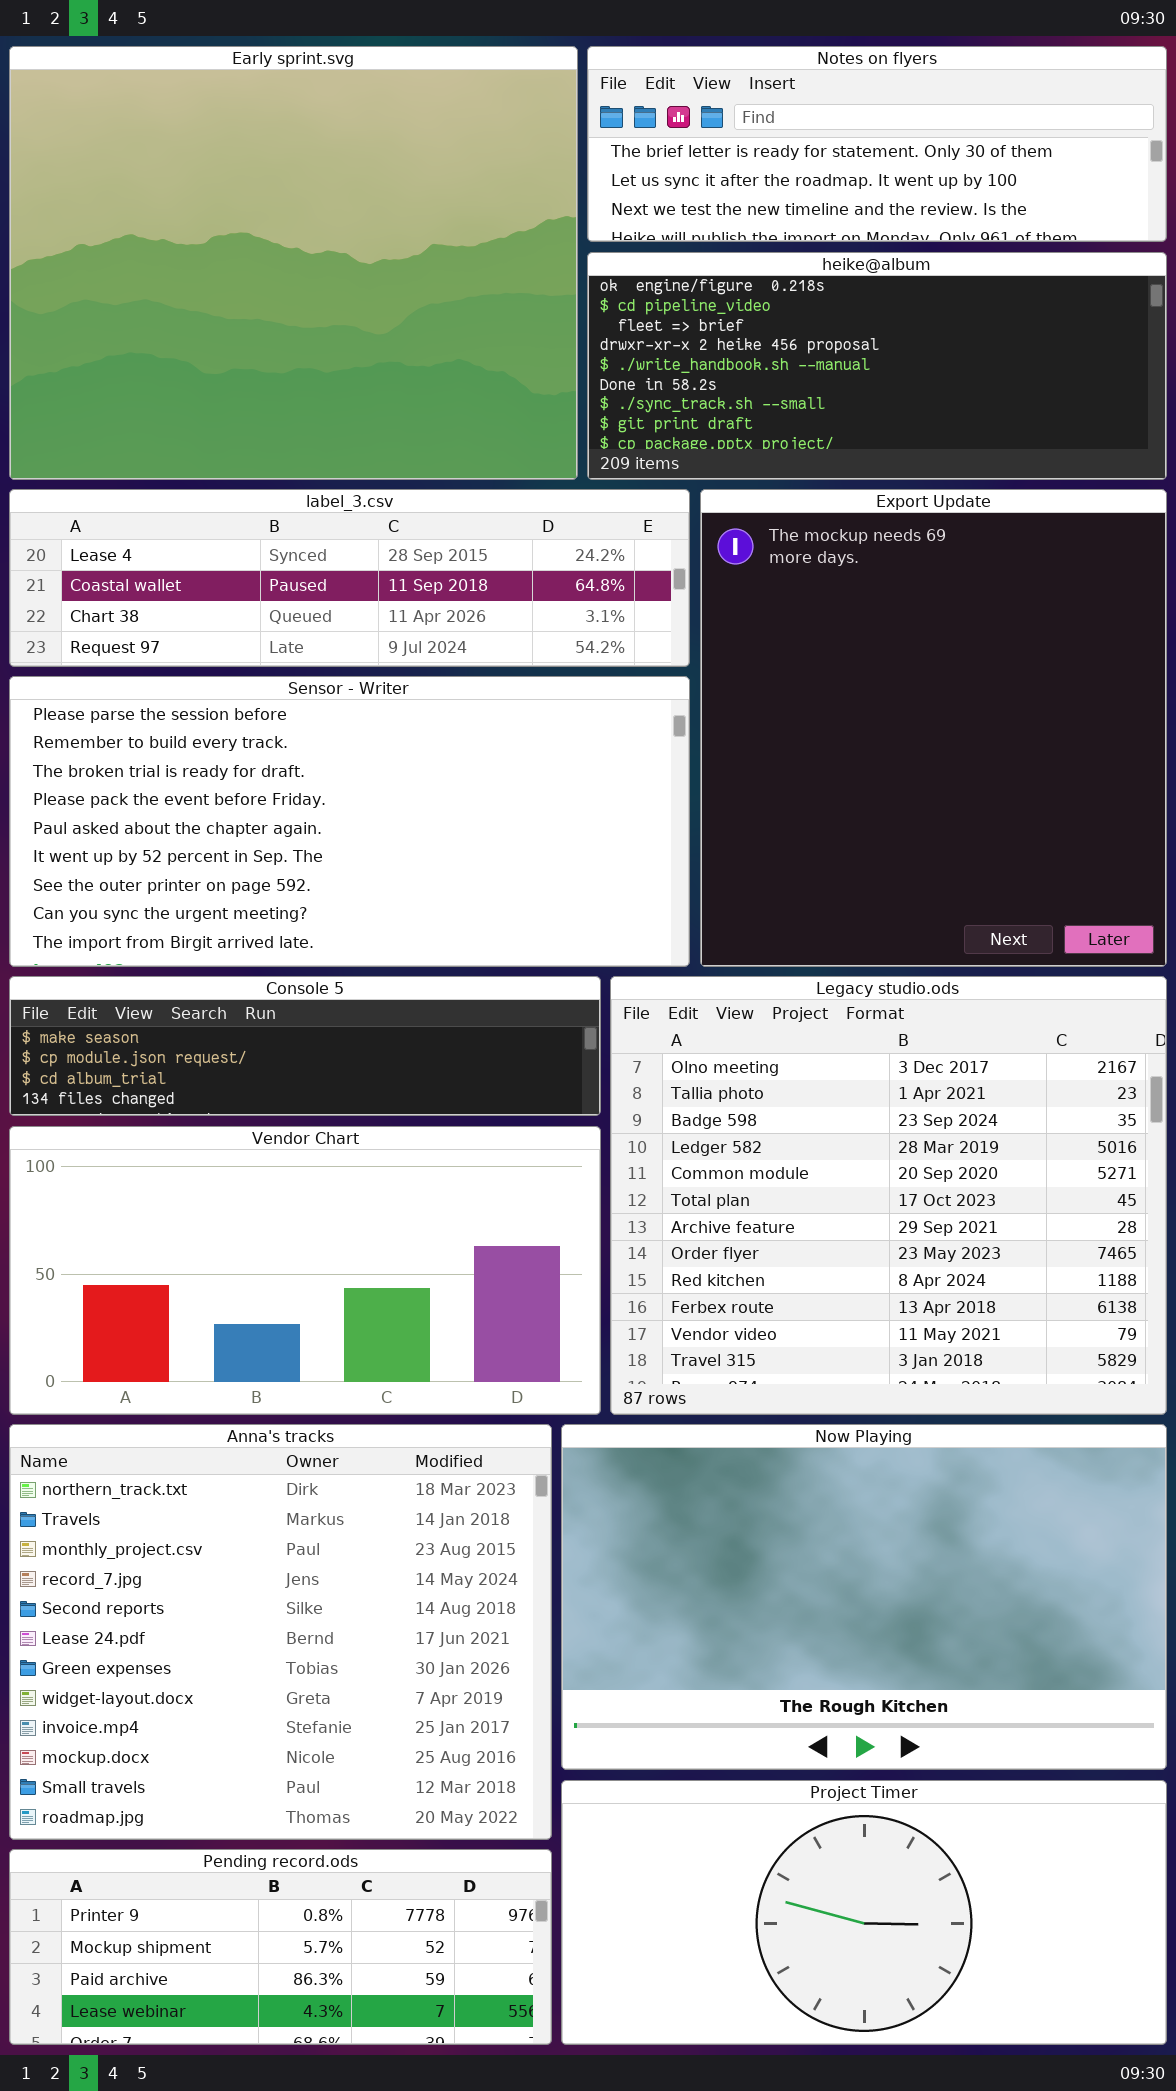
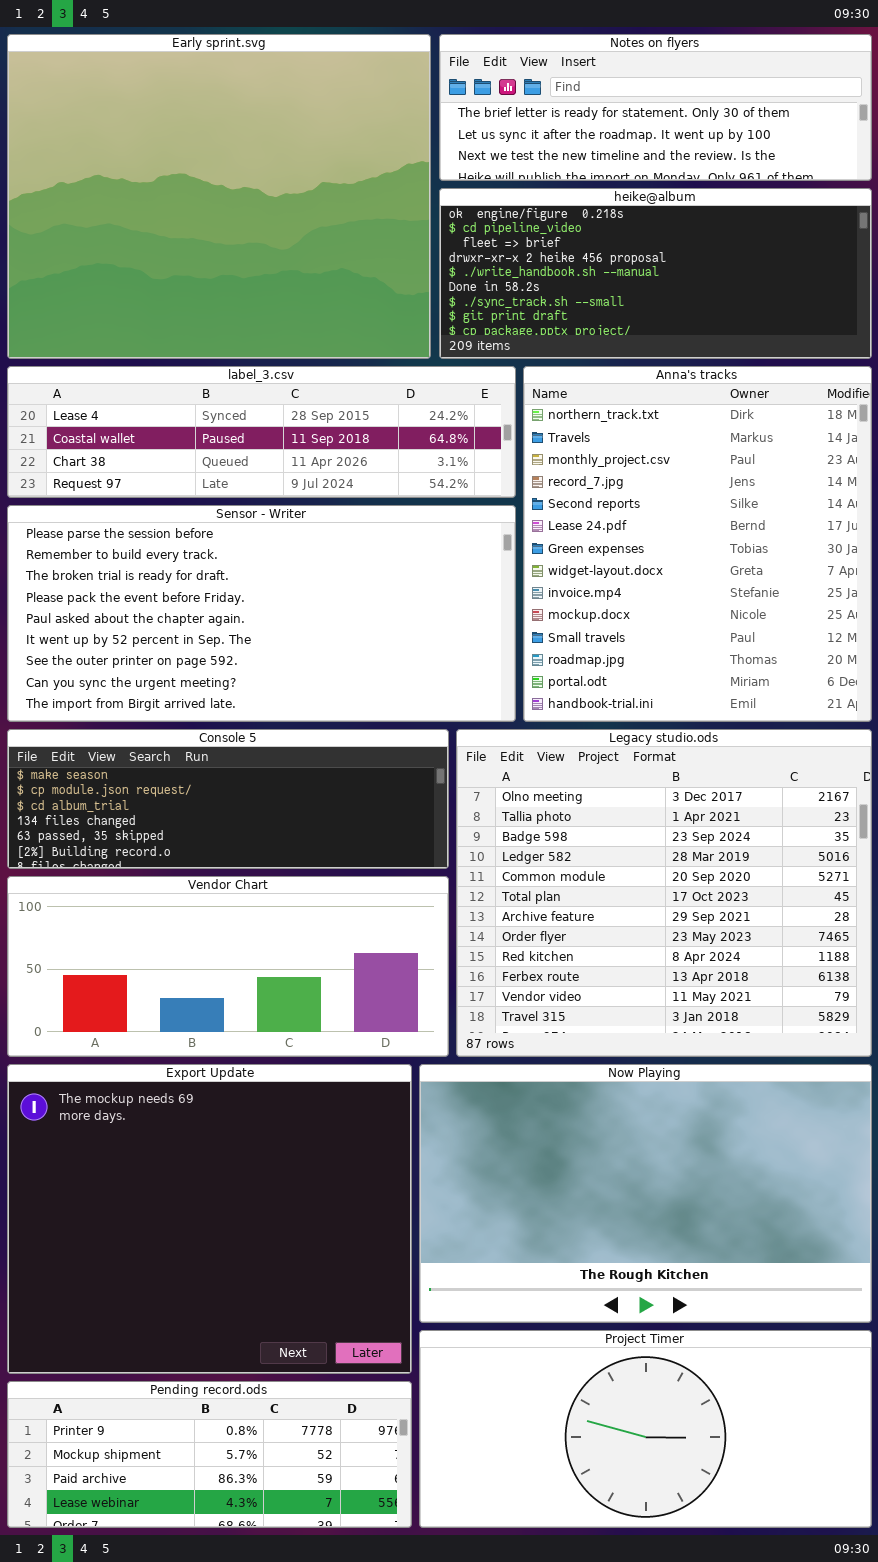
Export Update: [700,489,1167,967] -> [7,1064,412,1374], moved, resized
Console 5: [9,976,601,1116] -> [7,729,449,869], resized
Vendor Chart: [9,1126,601,1415] -> [7,876,449,1057], resized
Anna's tracks: [9,1424,552,1840] -> [523,366,872,722], moved, resized

